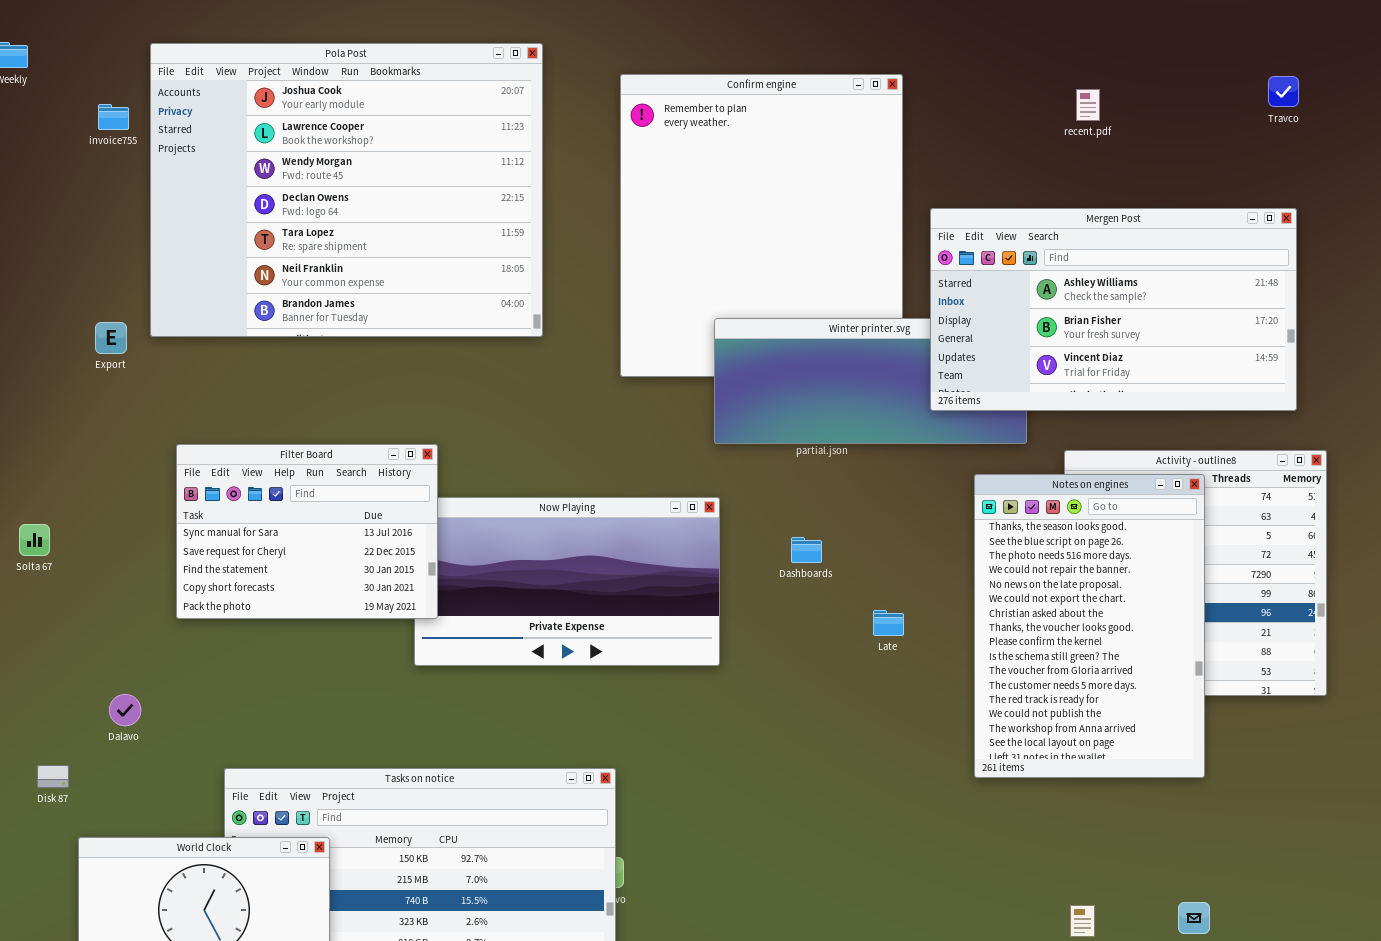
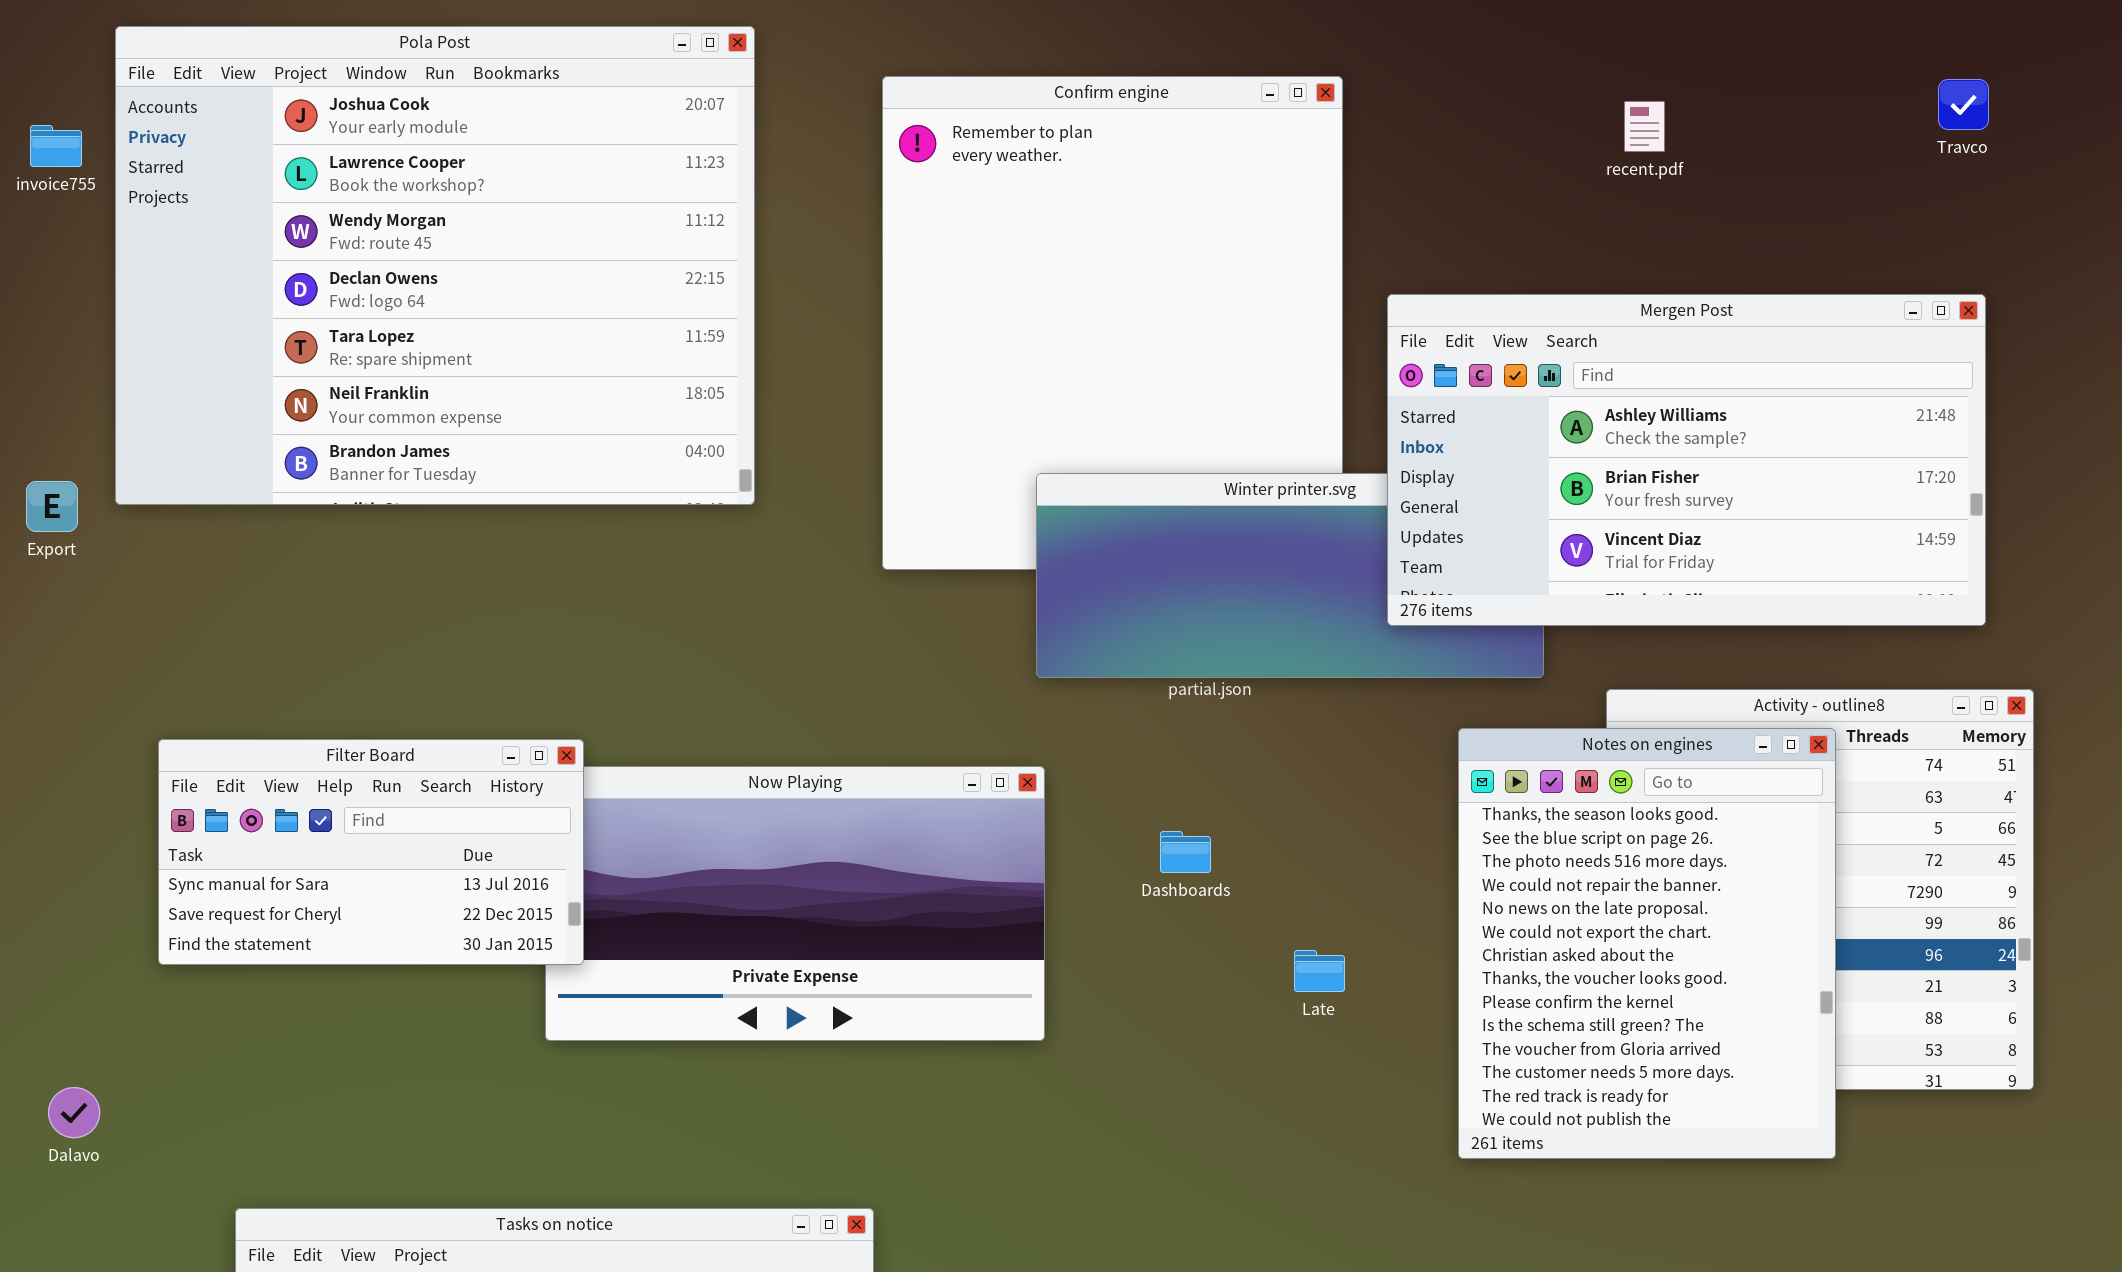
Filter Board: [176,444,438,619] -> [158,739,584,965], resized
Notes on engines: [974,474,1205,778] -> [1458,728,1836,1159], resized

